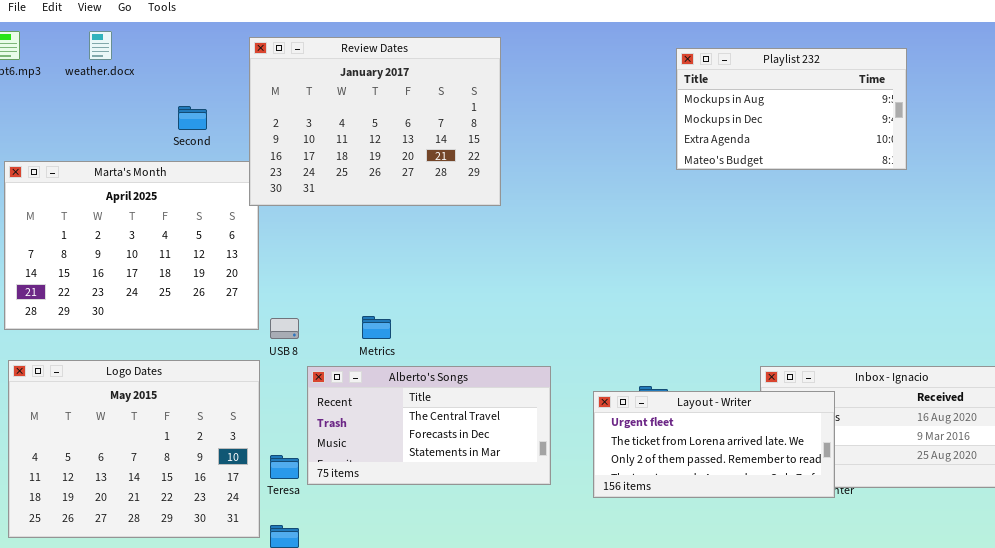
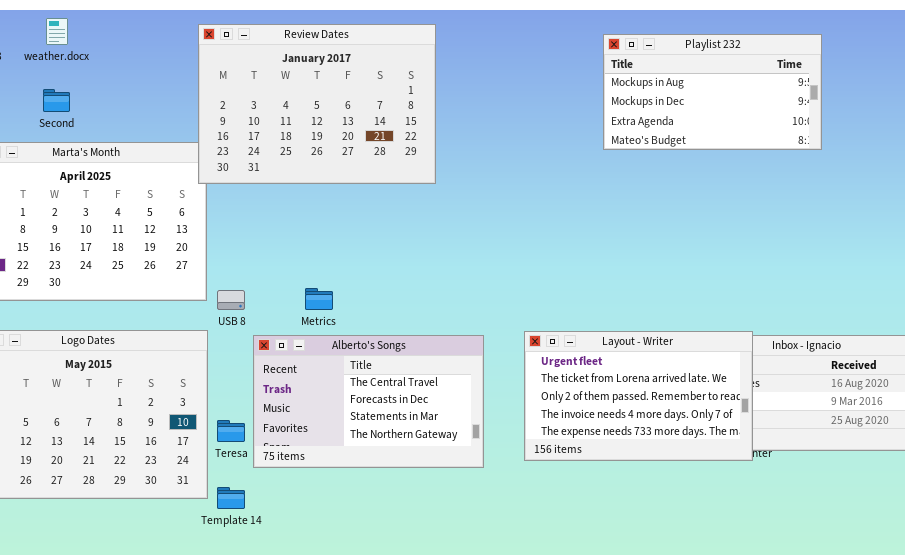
Second: [178,106,207,130] -> [43,89,70,112], moved
Alberto's Songs: [307,366,551,485] -> [253,335,484,468], resized
Layout - Writer: [593,391,835,498] -> [524,331,753,461], resized

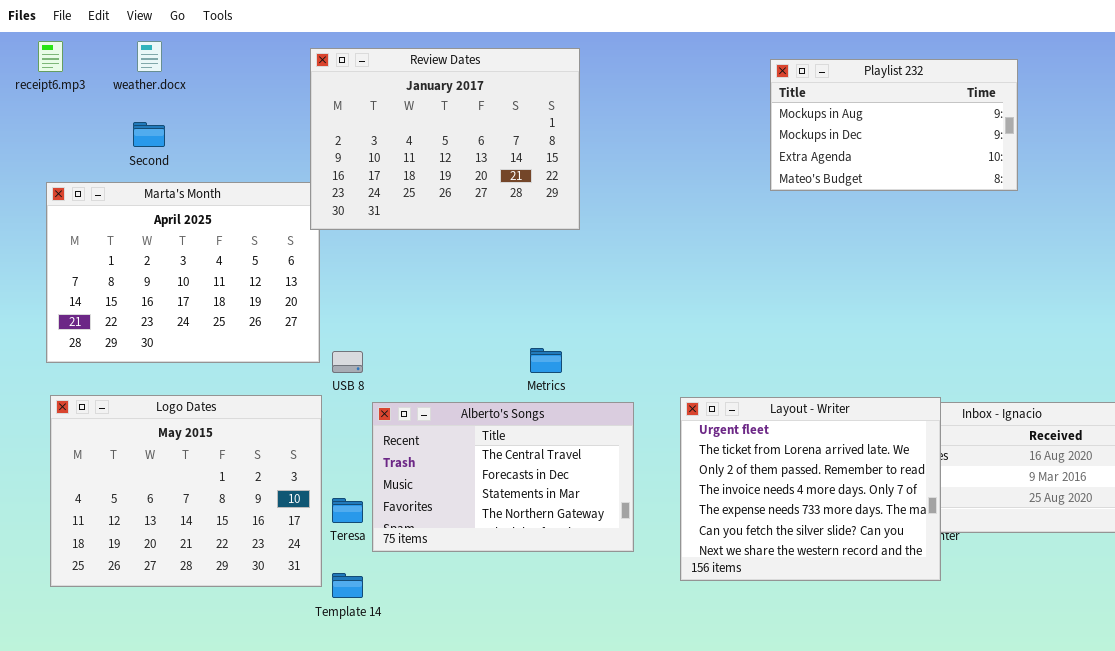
Metrics: [305,288,333,310] -> [530,348,562,373], moved
Layout - Writer: [524,331,753,461] -> [680,397,941,581], resized

